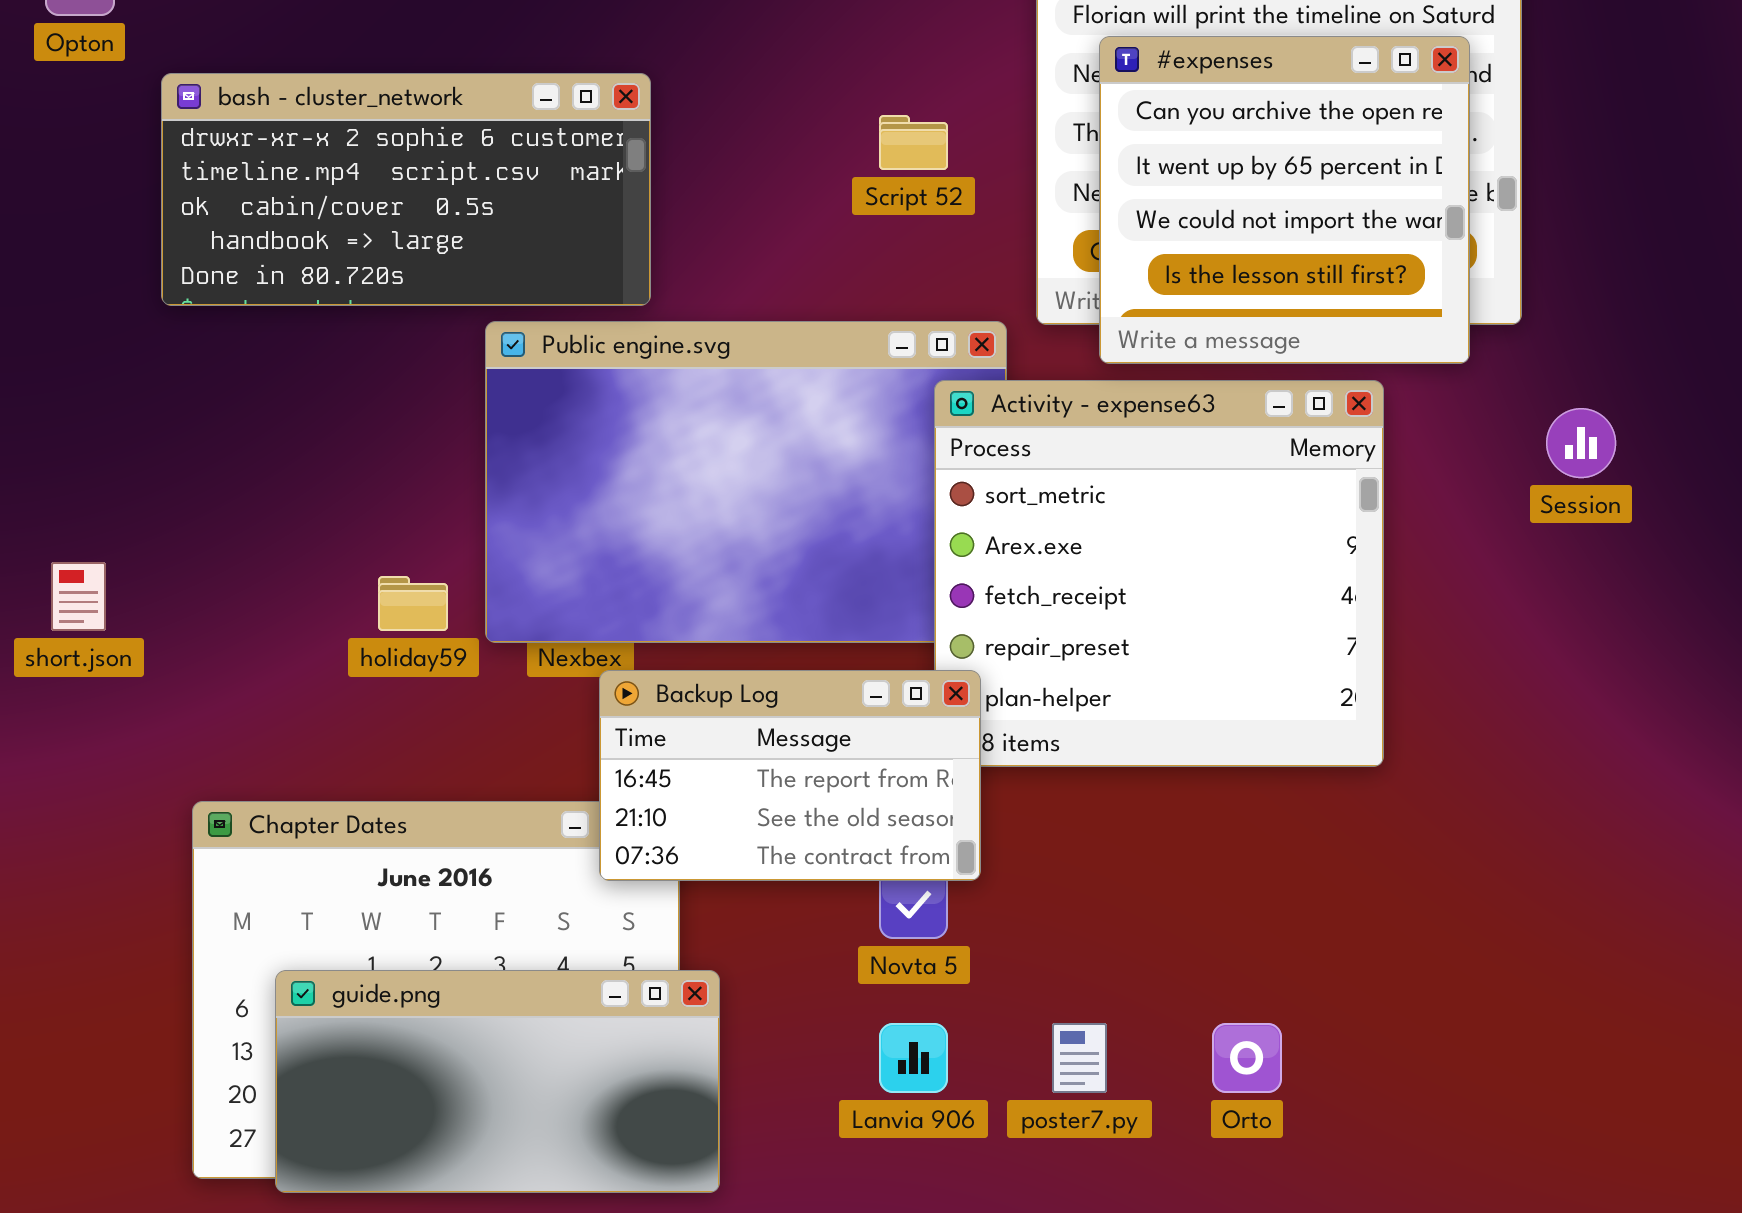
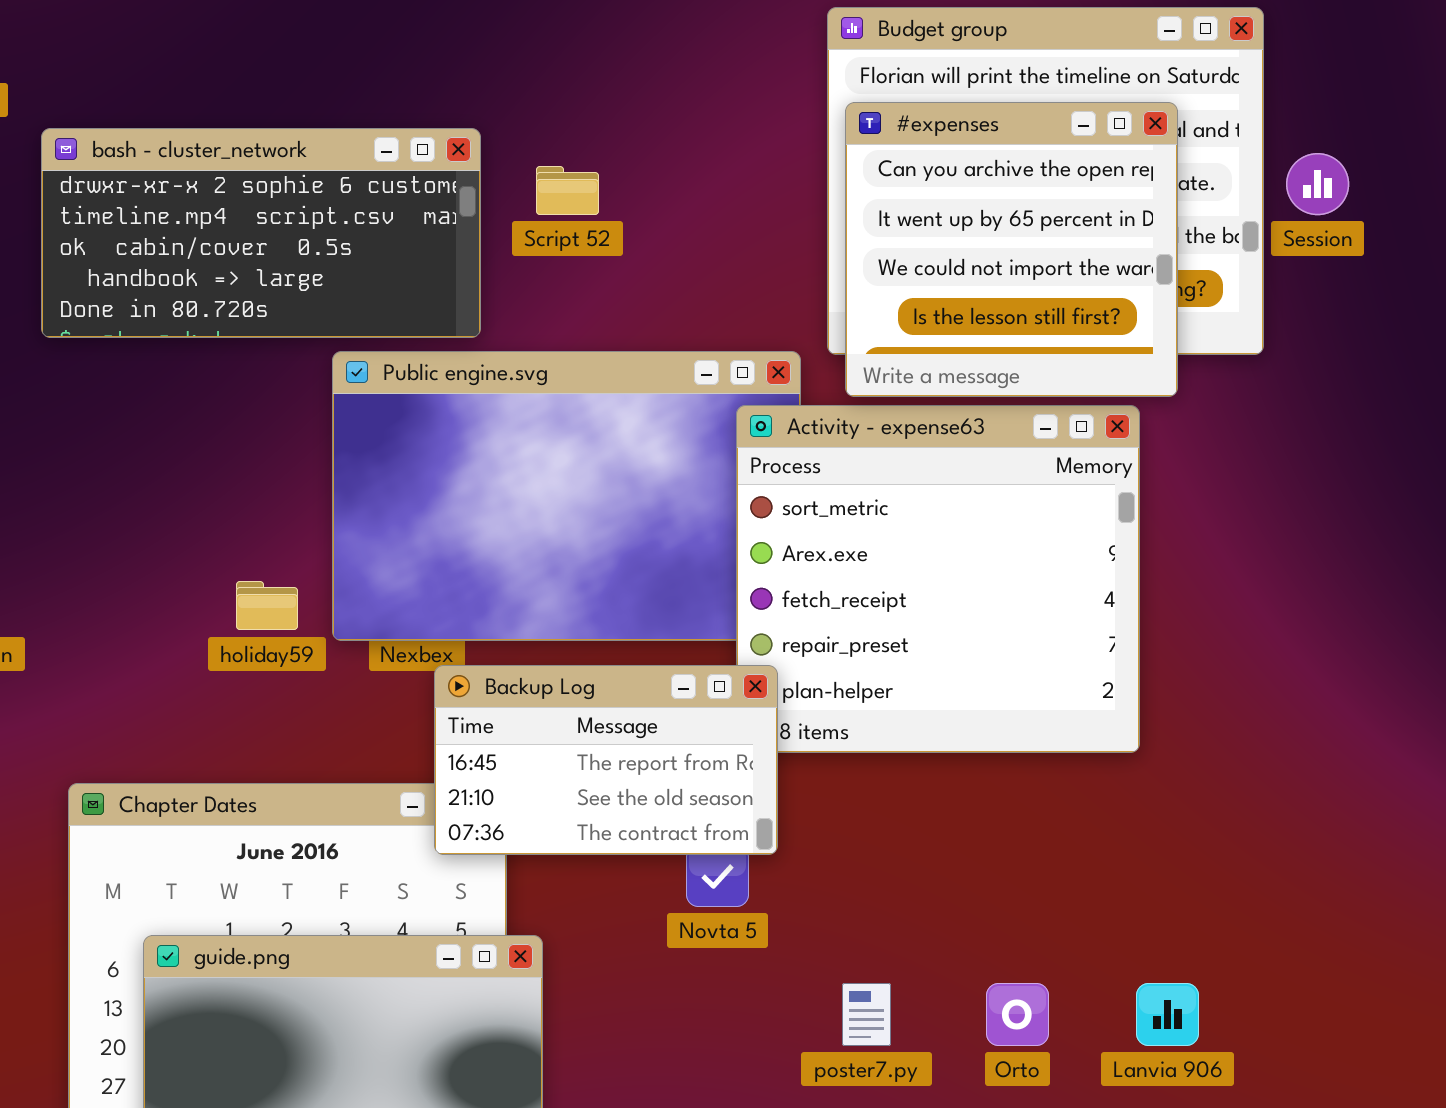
#expenses: [1099,36,1470,364] -> [845,102,1178,397], moved
Script 52: [879,115,948,170] -> [536,166,599,215], moved
Session: [1546,408,1616,478] -> [1286,153,1349,215], moved
Lanvia 906: [879,1023,948,1093] -> [1136,983,1199,1046], moved

